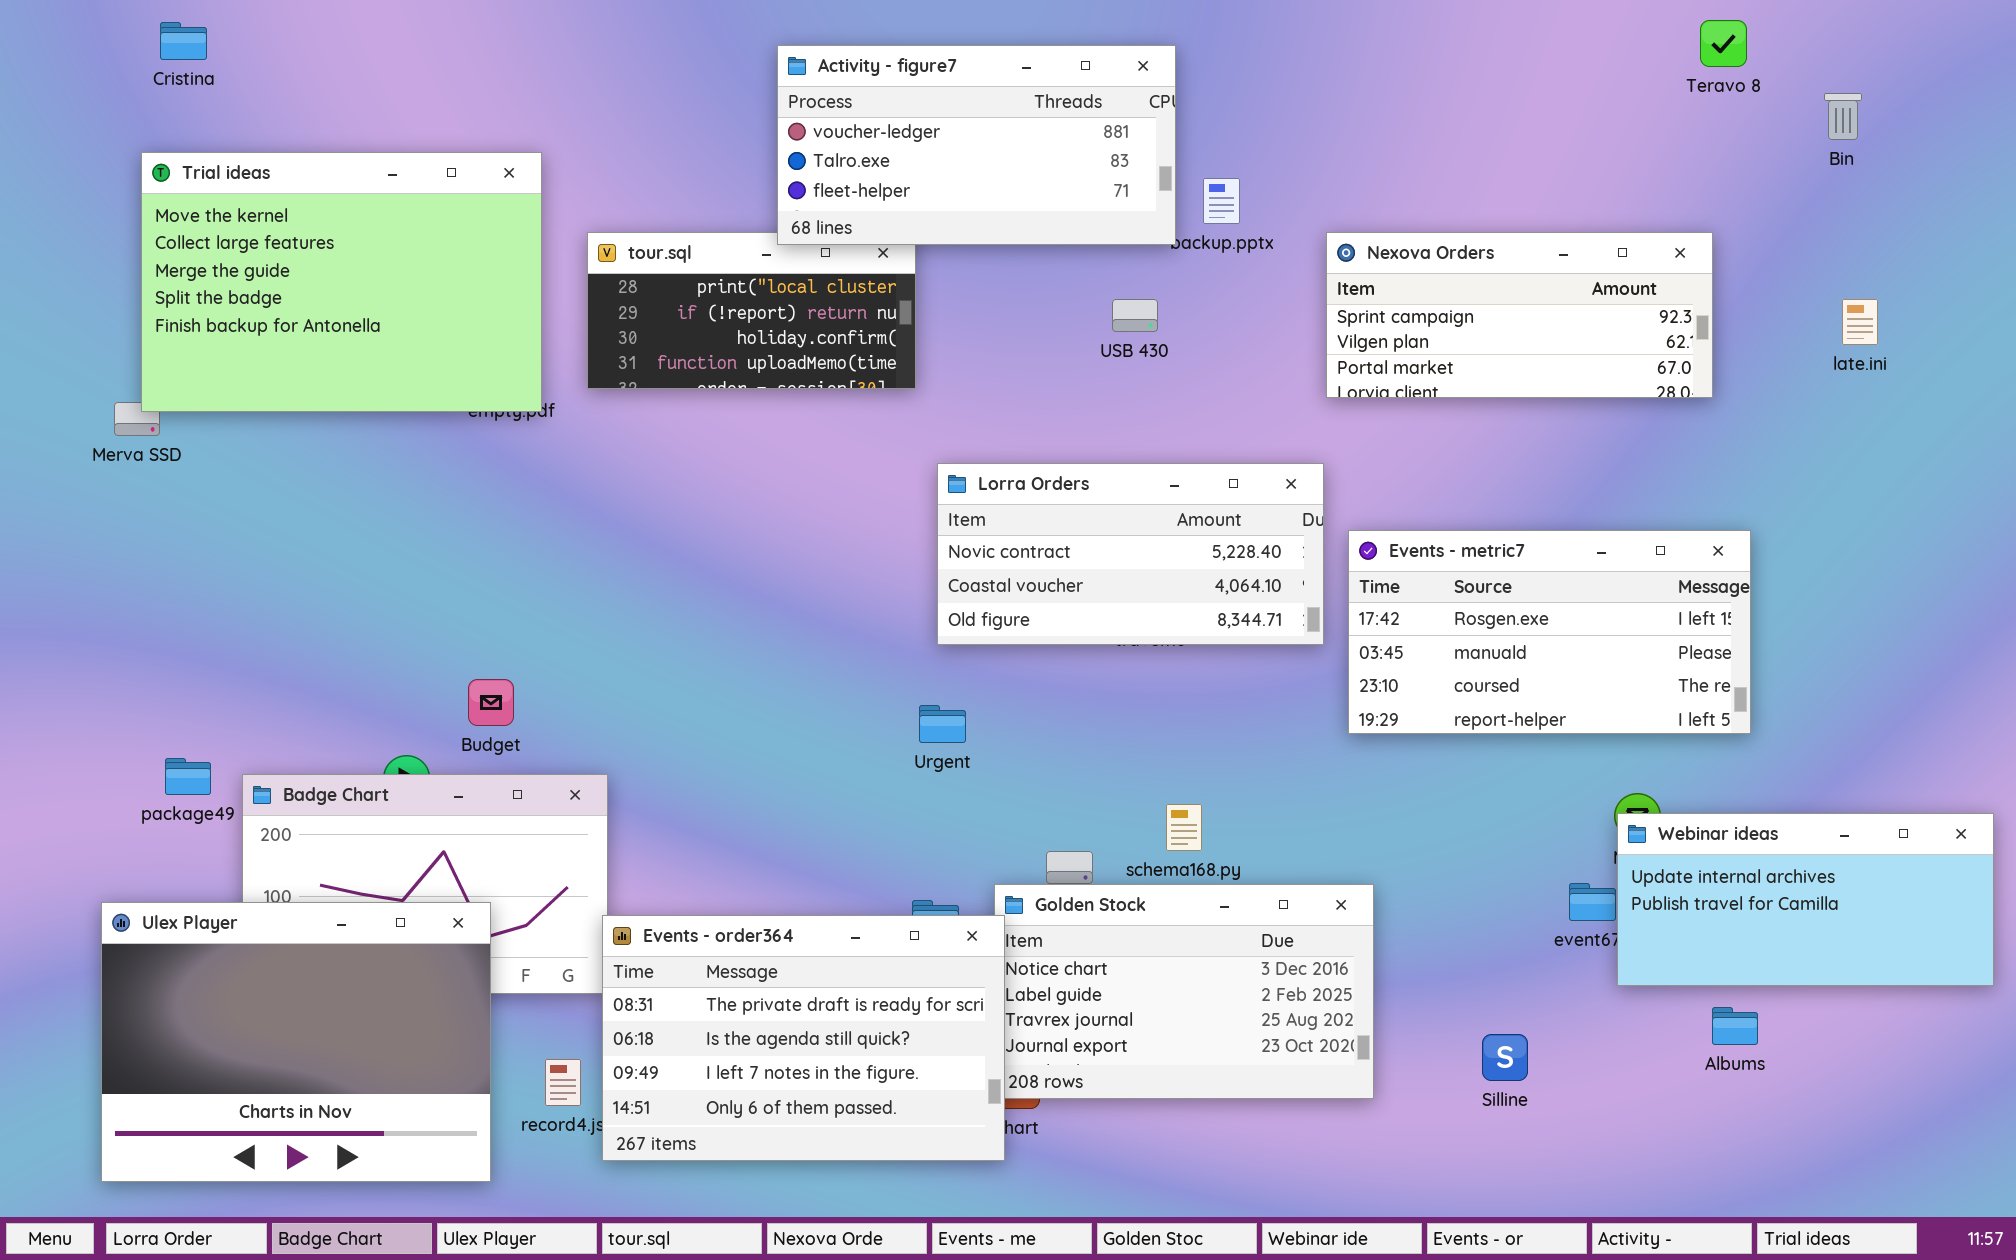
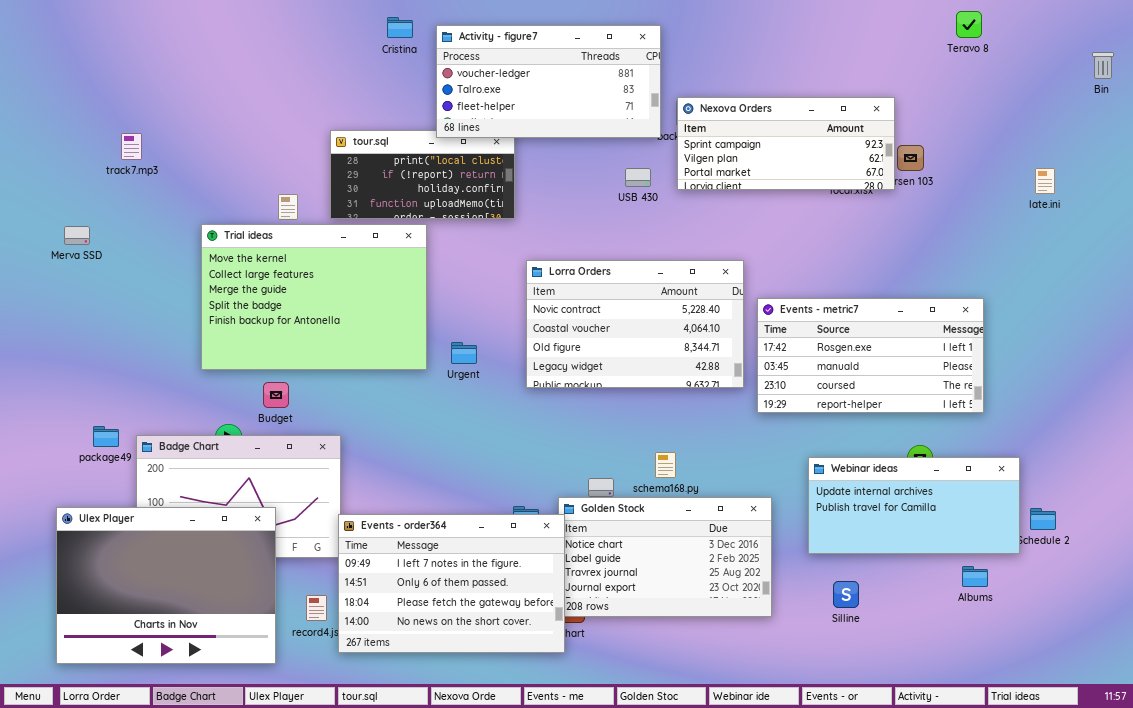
Cristina: [160,22,207,60] -> [387,17,413,38], moved
Bin: [1824,93,1862,140] -> [1092,52,1114,79], moved
Trial ideas: [141,152,542,412] -> [201,224,427,370], moved
Nexova Orders: [1326,232,1713,398] -> [677,97,895,190], moved
Lorra Orders: [937,463,1324,645] -> [526,260,744,388], resized
Urgent: [919,705,966,743] -> [451,342,477,364], moved
Webinar ideas: [1617,813,1994,986] -> [808,457,1020,554], moved
Events - order364: [602,915,1005,1161] -> [338,514,565,653], scrolled down 2 rows

